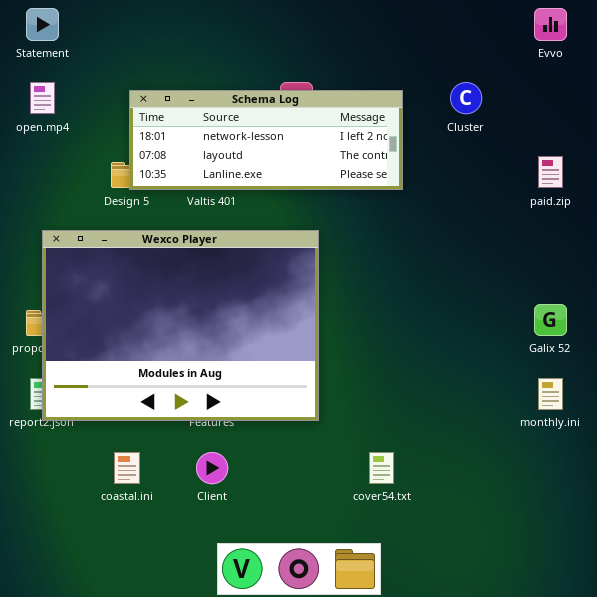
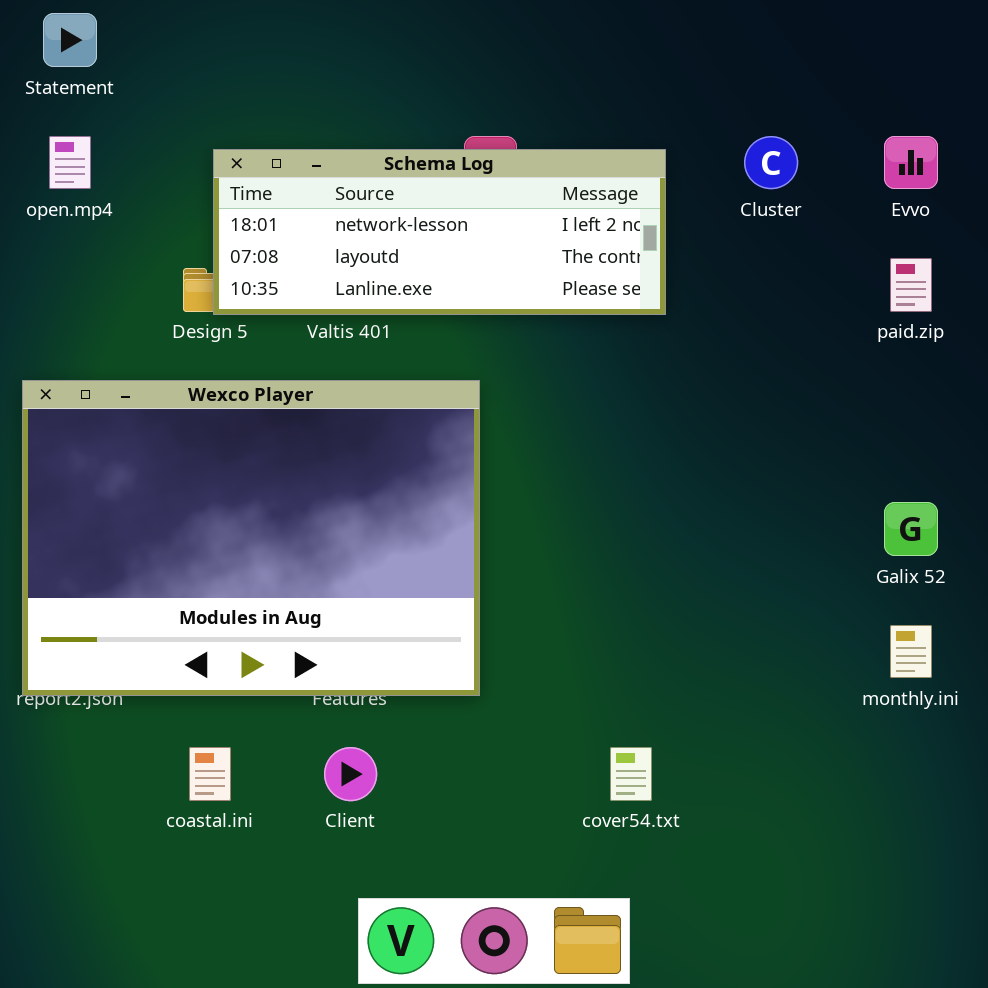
Evvo: [534,8,567,41] -> [884,136,938,189], moved
Wexco Player: [42,230,319,421] -> [22,380,480,696], moved

